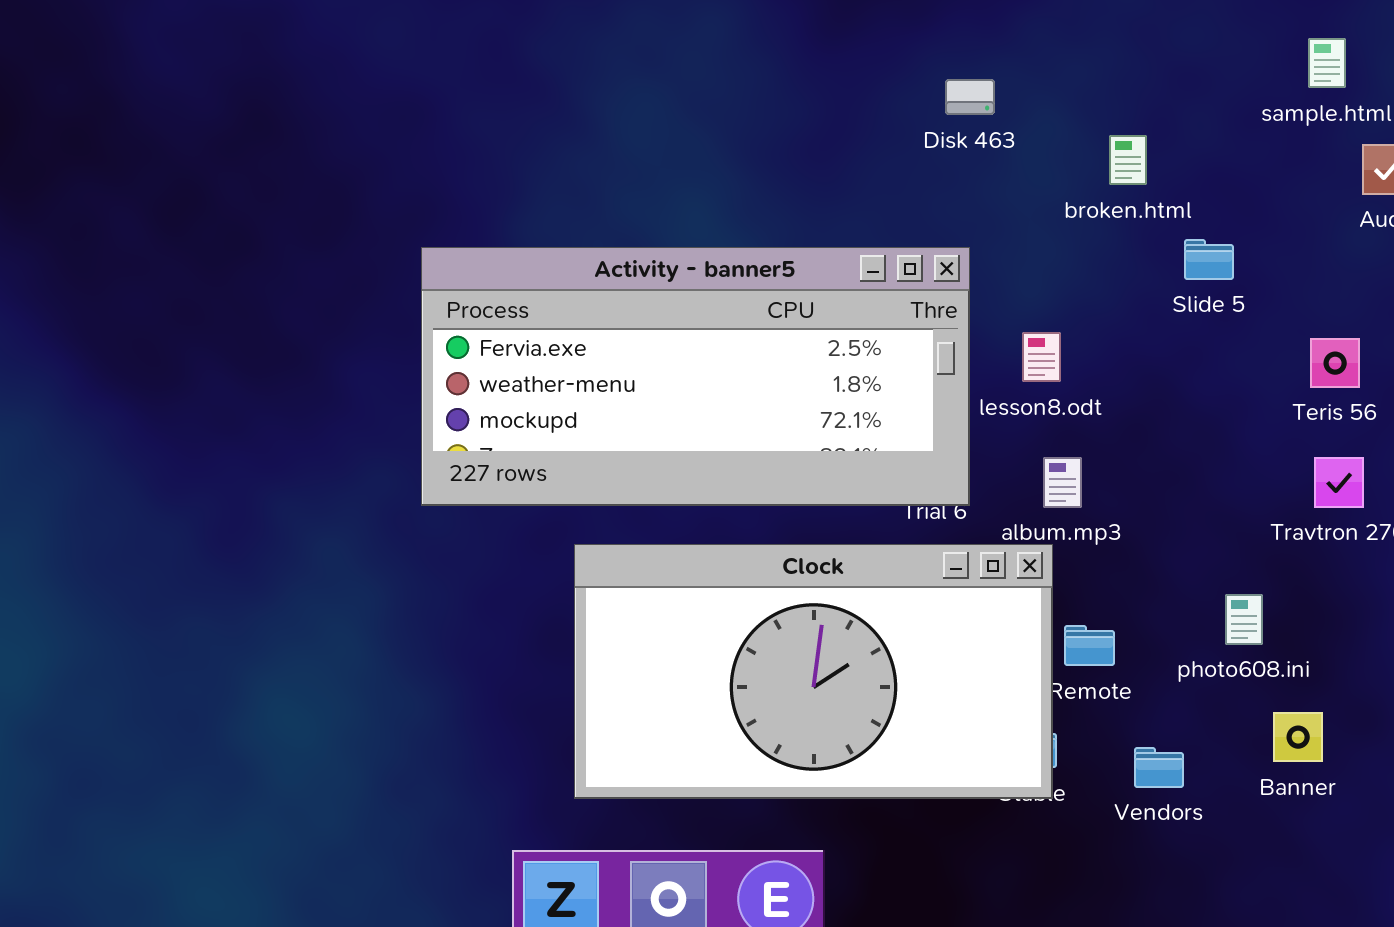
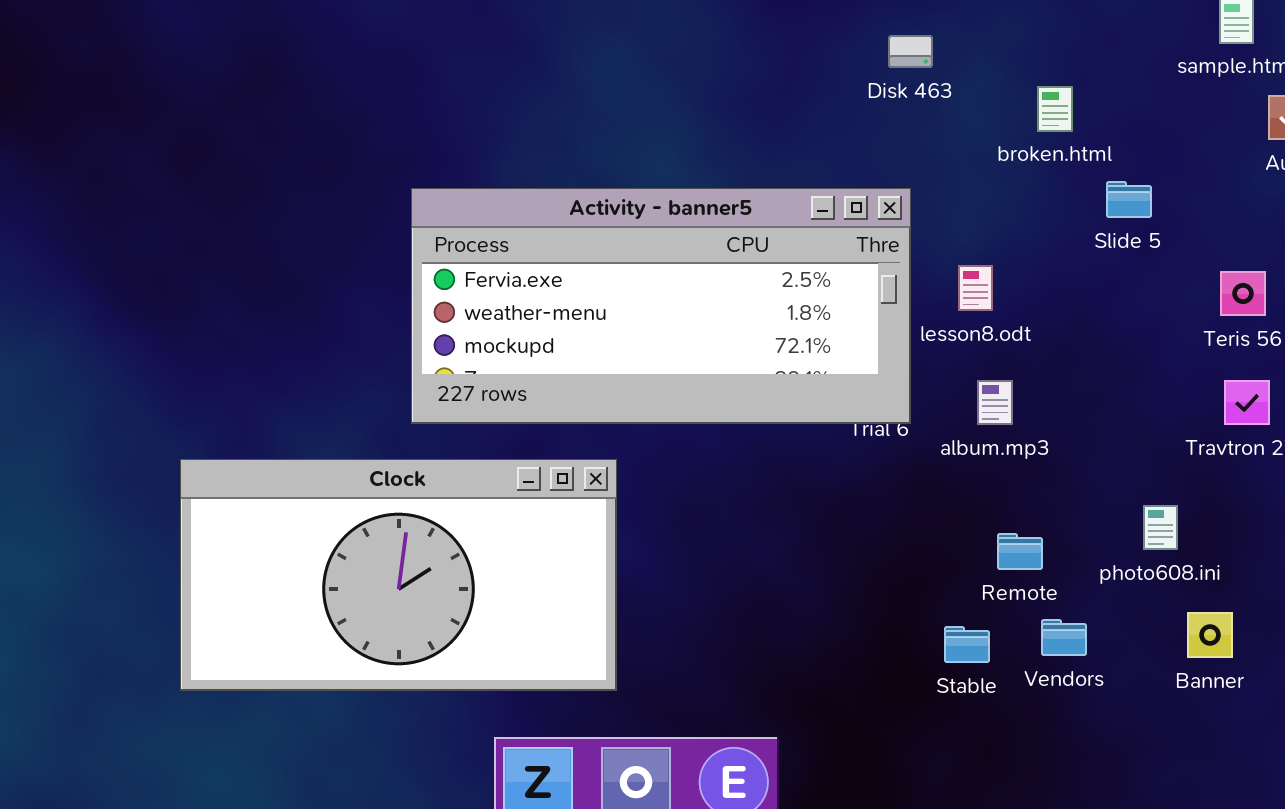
Clock: [574,544,1053,799] -> [180,459,617,691], moved
Vendors: [1134,747,1184,788] -> [1041,619,1087,656], moved

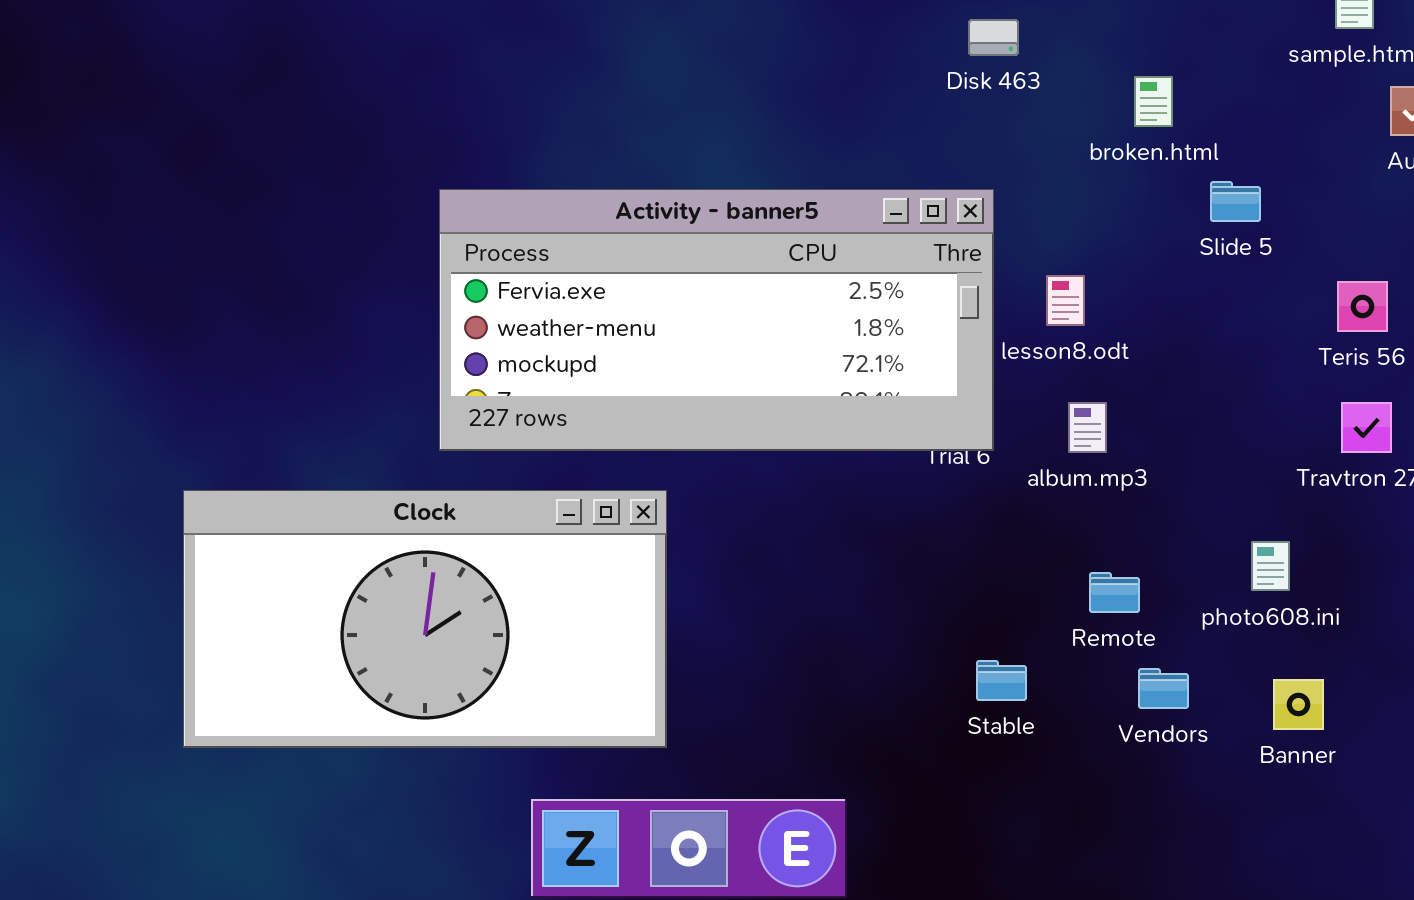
Banner: [1187,612,1233,658] -> [1273,679,1324,730], moved
Stable: [944,626,990,663] -> [976,660,1027,701], moved

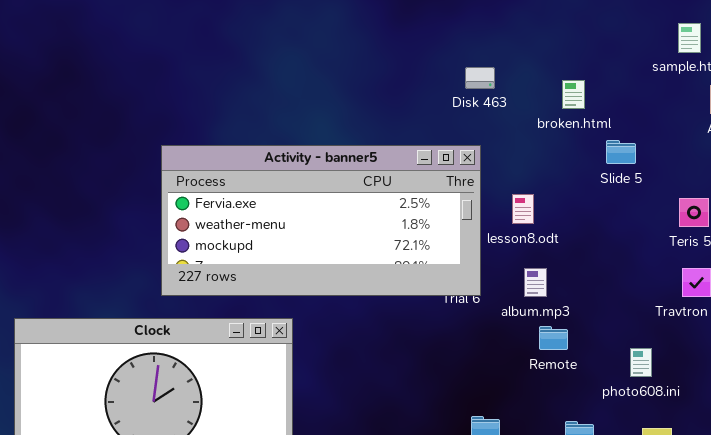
Disk 463: [968,19,1019,56] -> [465,67,495,89], moved
Remote: [1089,572,1140,613] -> [539,326,568,350], moved

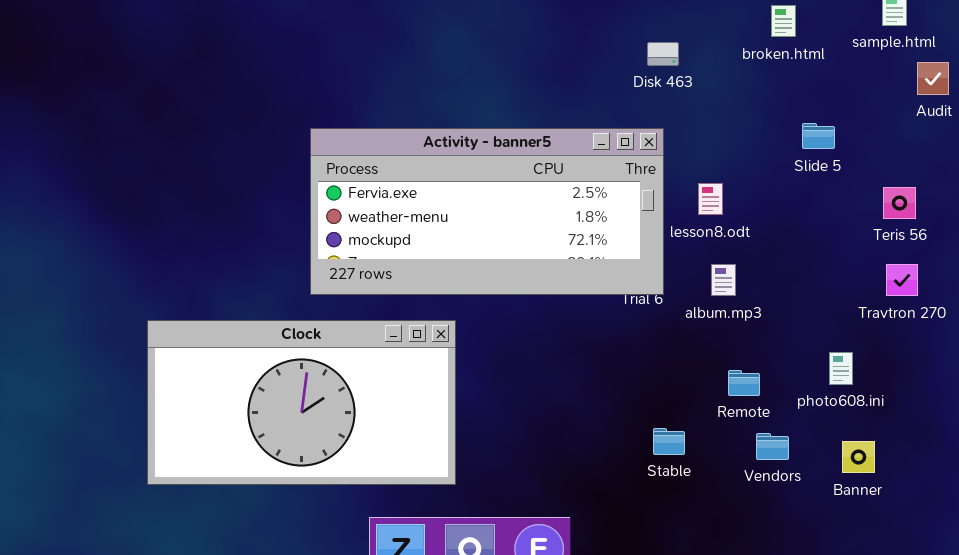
broken.html: [562,80,585,109] -> [771,5,796,37], moved
Remote: [539,326,568,350] -> [728,370,760,396], moved

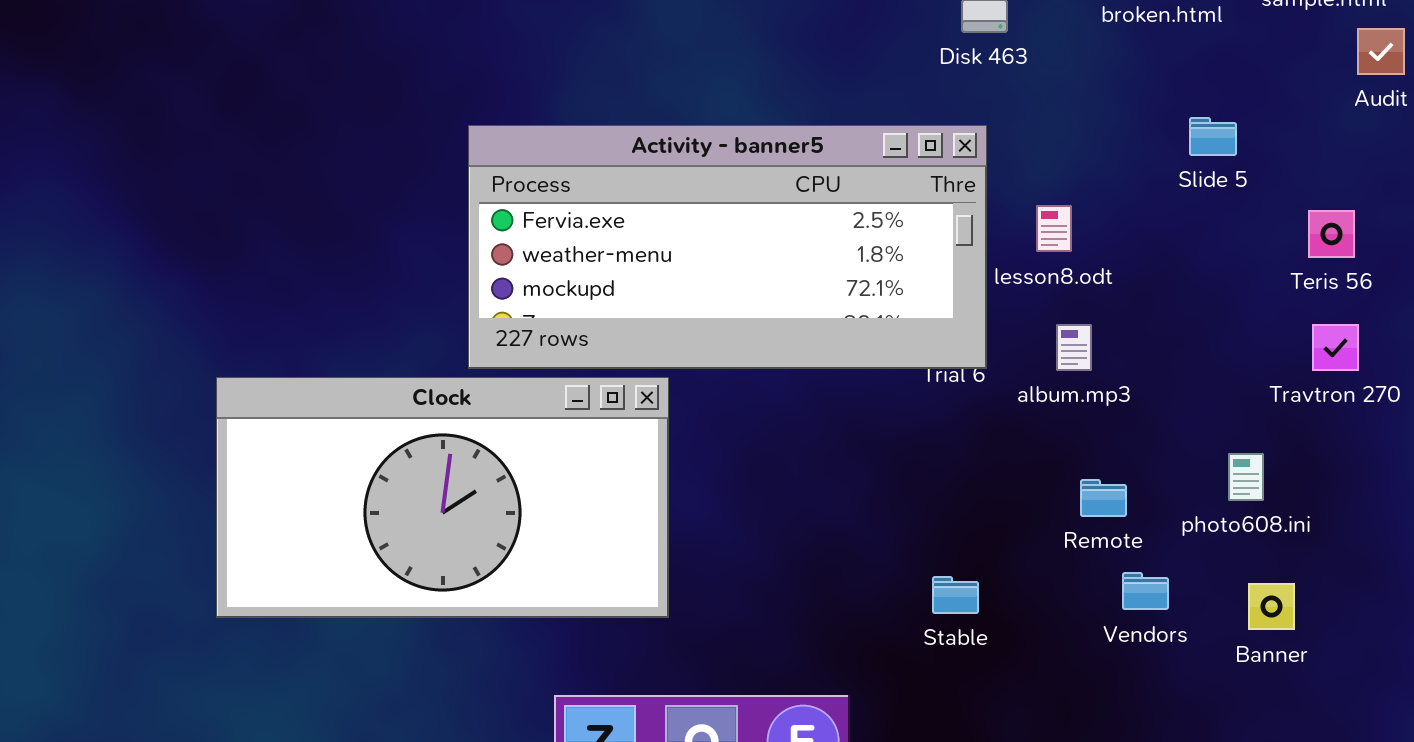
Clock: [147,320,456,485] -> [216,377,669,618], moved
Stable: [653,428,685,455] -> [932,576,979,614], moved

